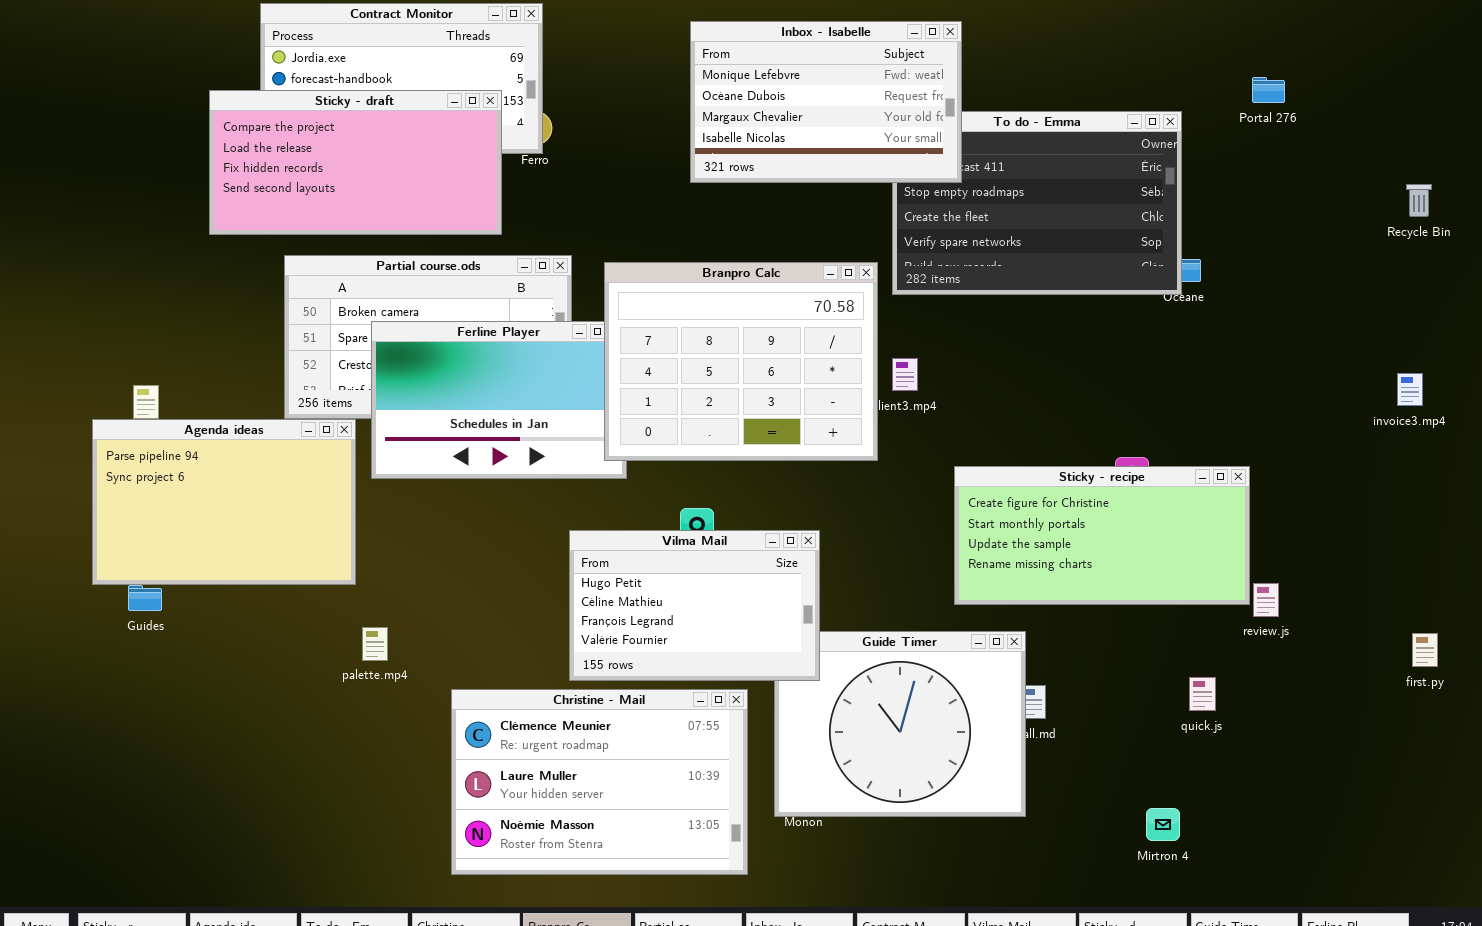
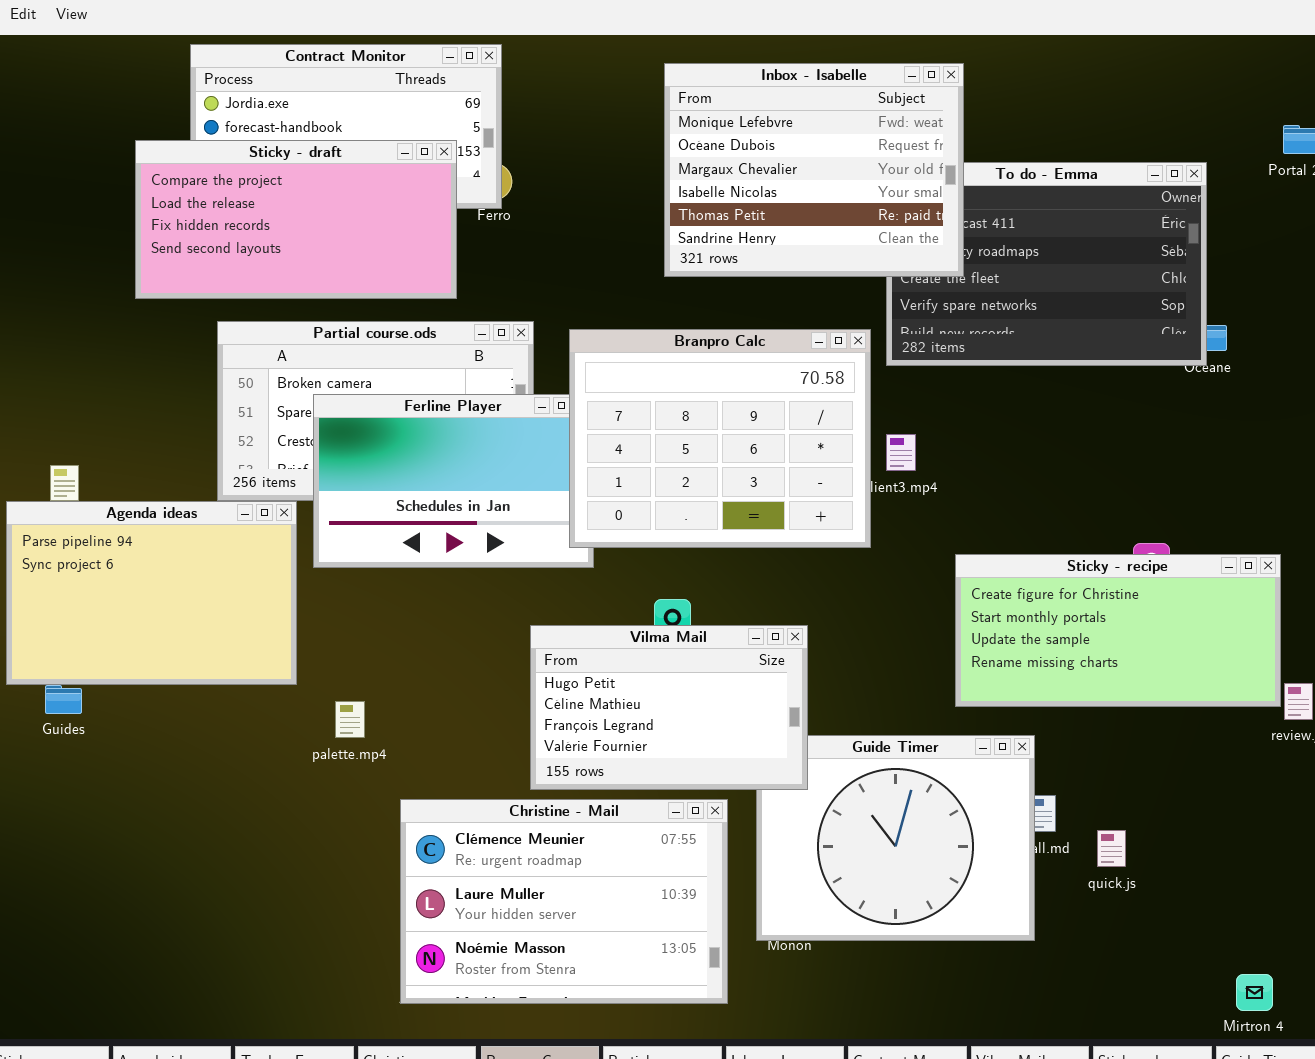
Inbox - Isabelle: [690,21,962,183] -> [664,63,964,277], resized
palette.mp4: [362,627,388,661] -> [335,701,365,738], moved
quick.js: [1189,677,1216,711] -> [1097,830,1126,867], moved
Mirtron 4: [1146,808,1180,841] -> [1236,974,1273,1011], moved

